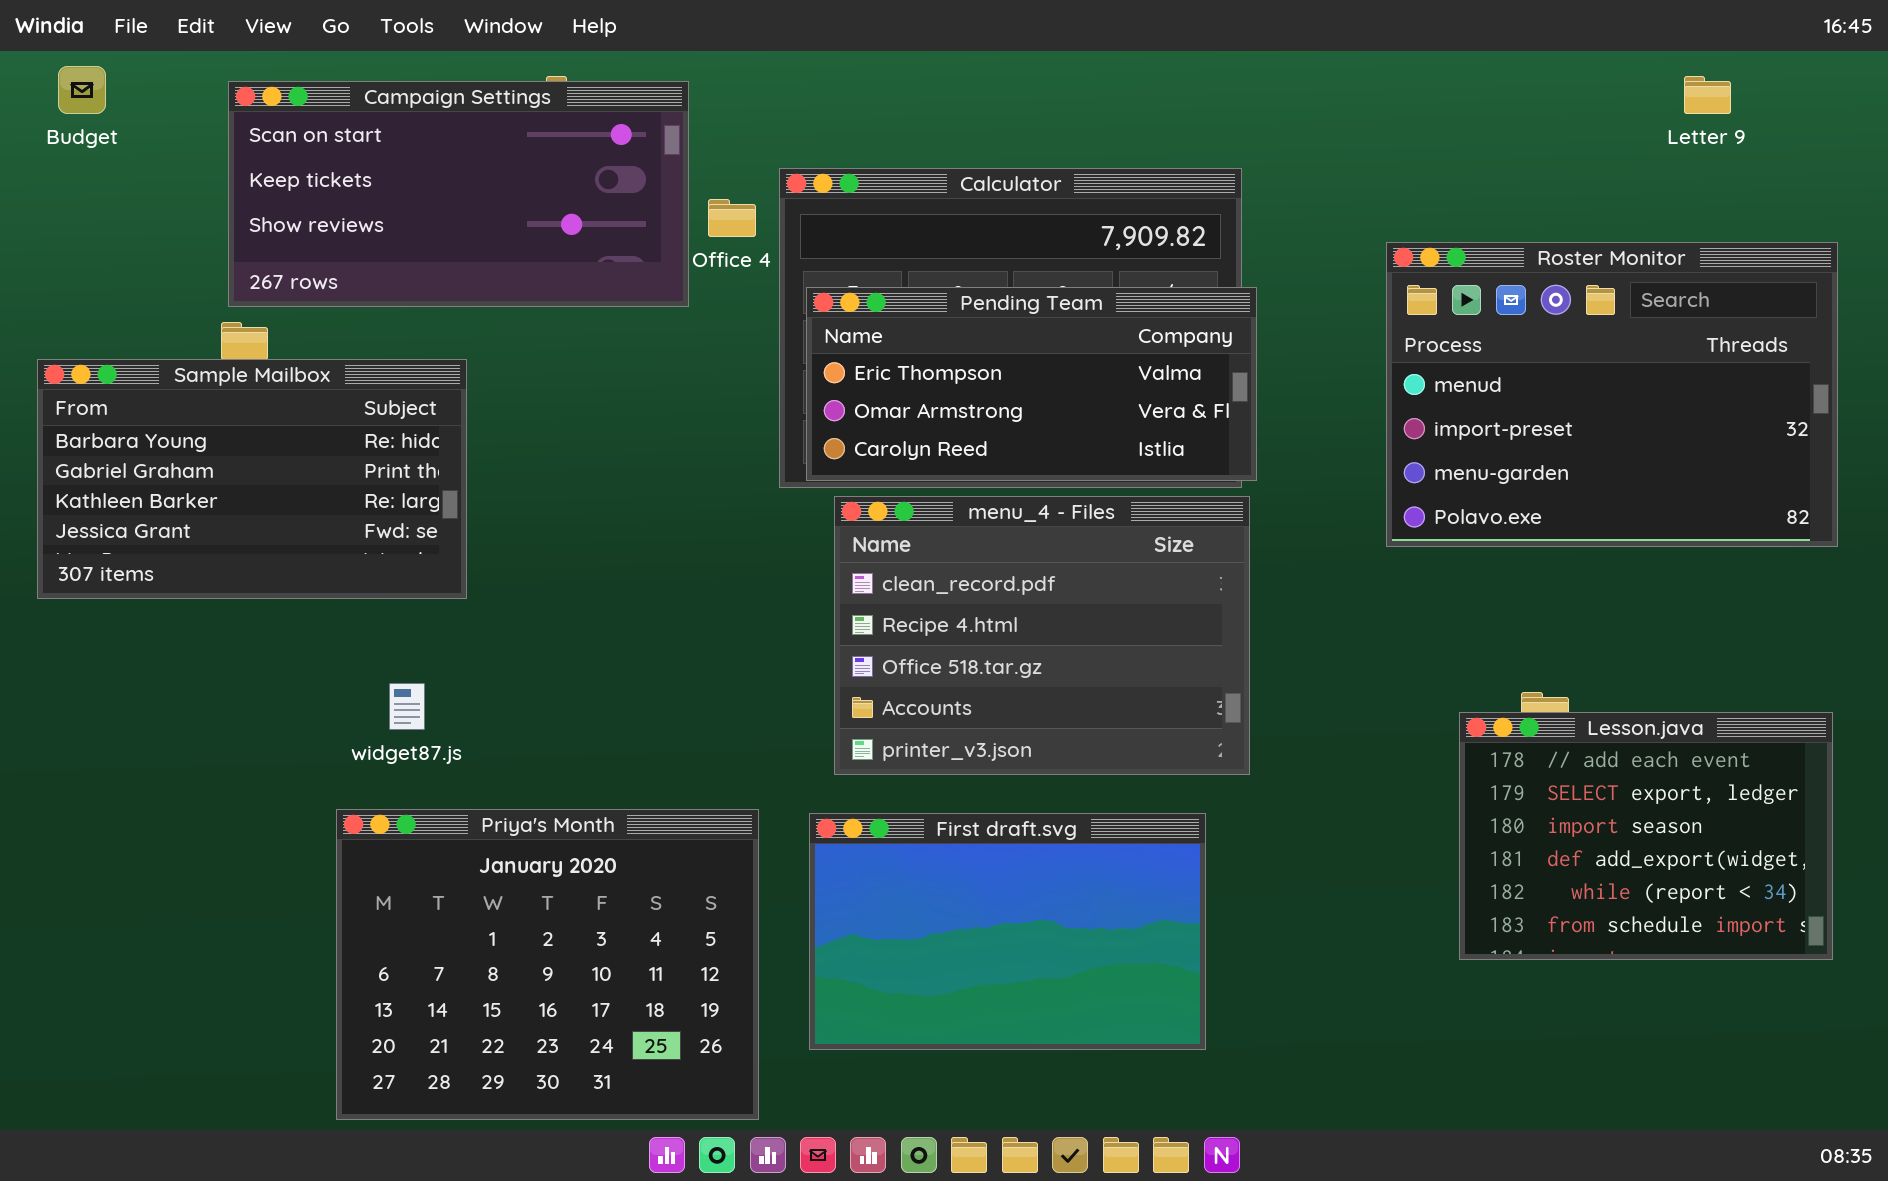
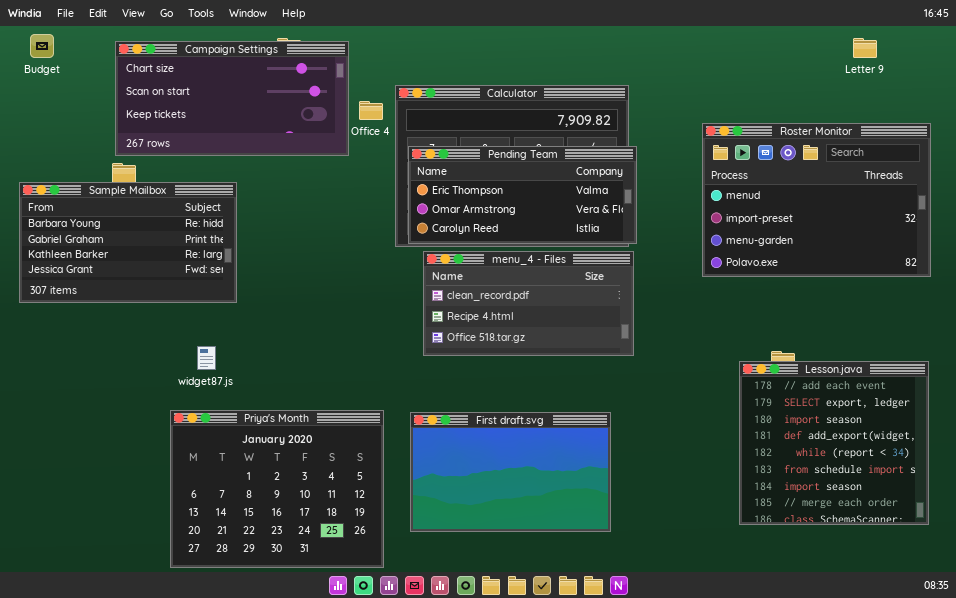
Campaign Settings: [228,81,689,307] -> [115,41,349,156], scrolled up 1 row
menu_4 - Files: [834,496,1250,775] -> [423,251,634,356], resized
Lesson.java: [1459,712,1833,960] -> [739,361,929,525], resized

